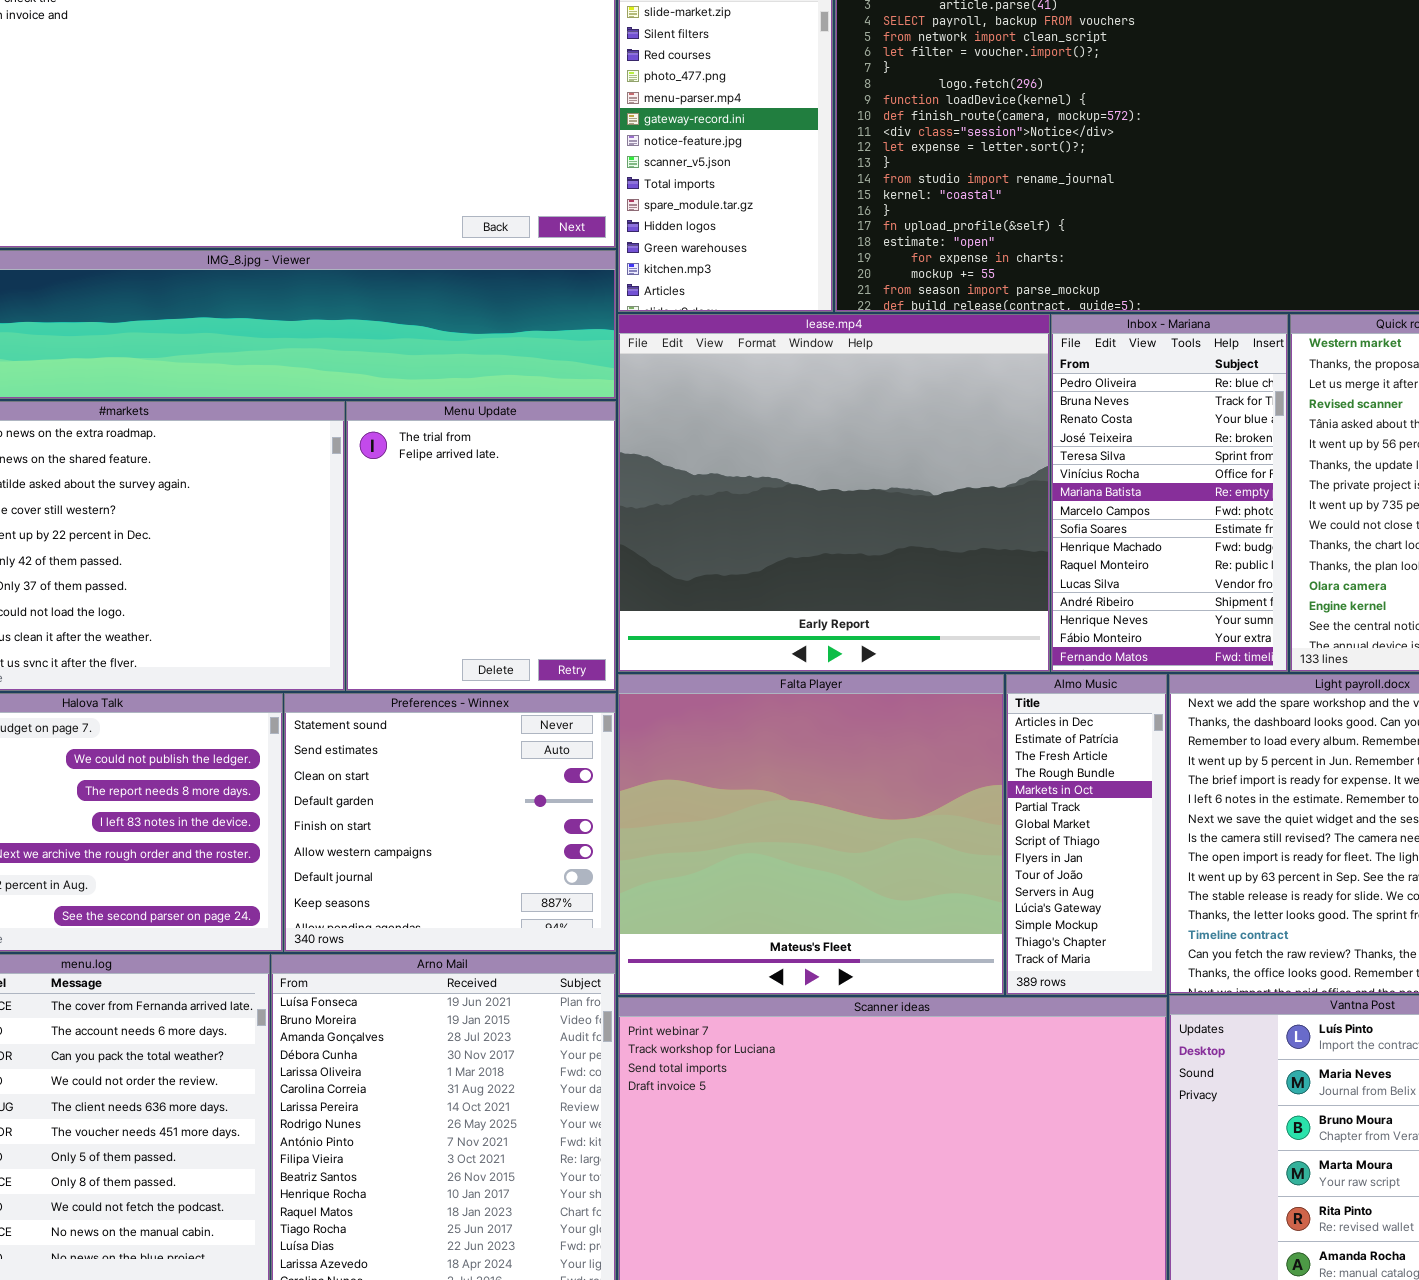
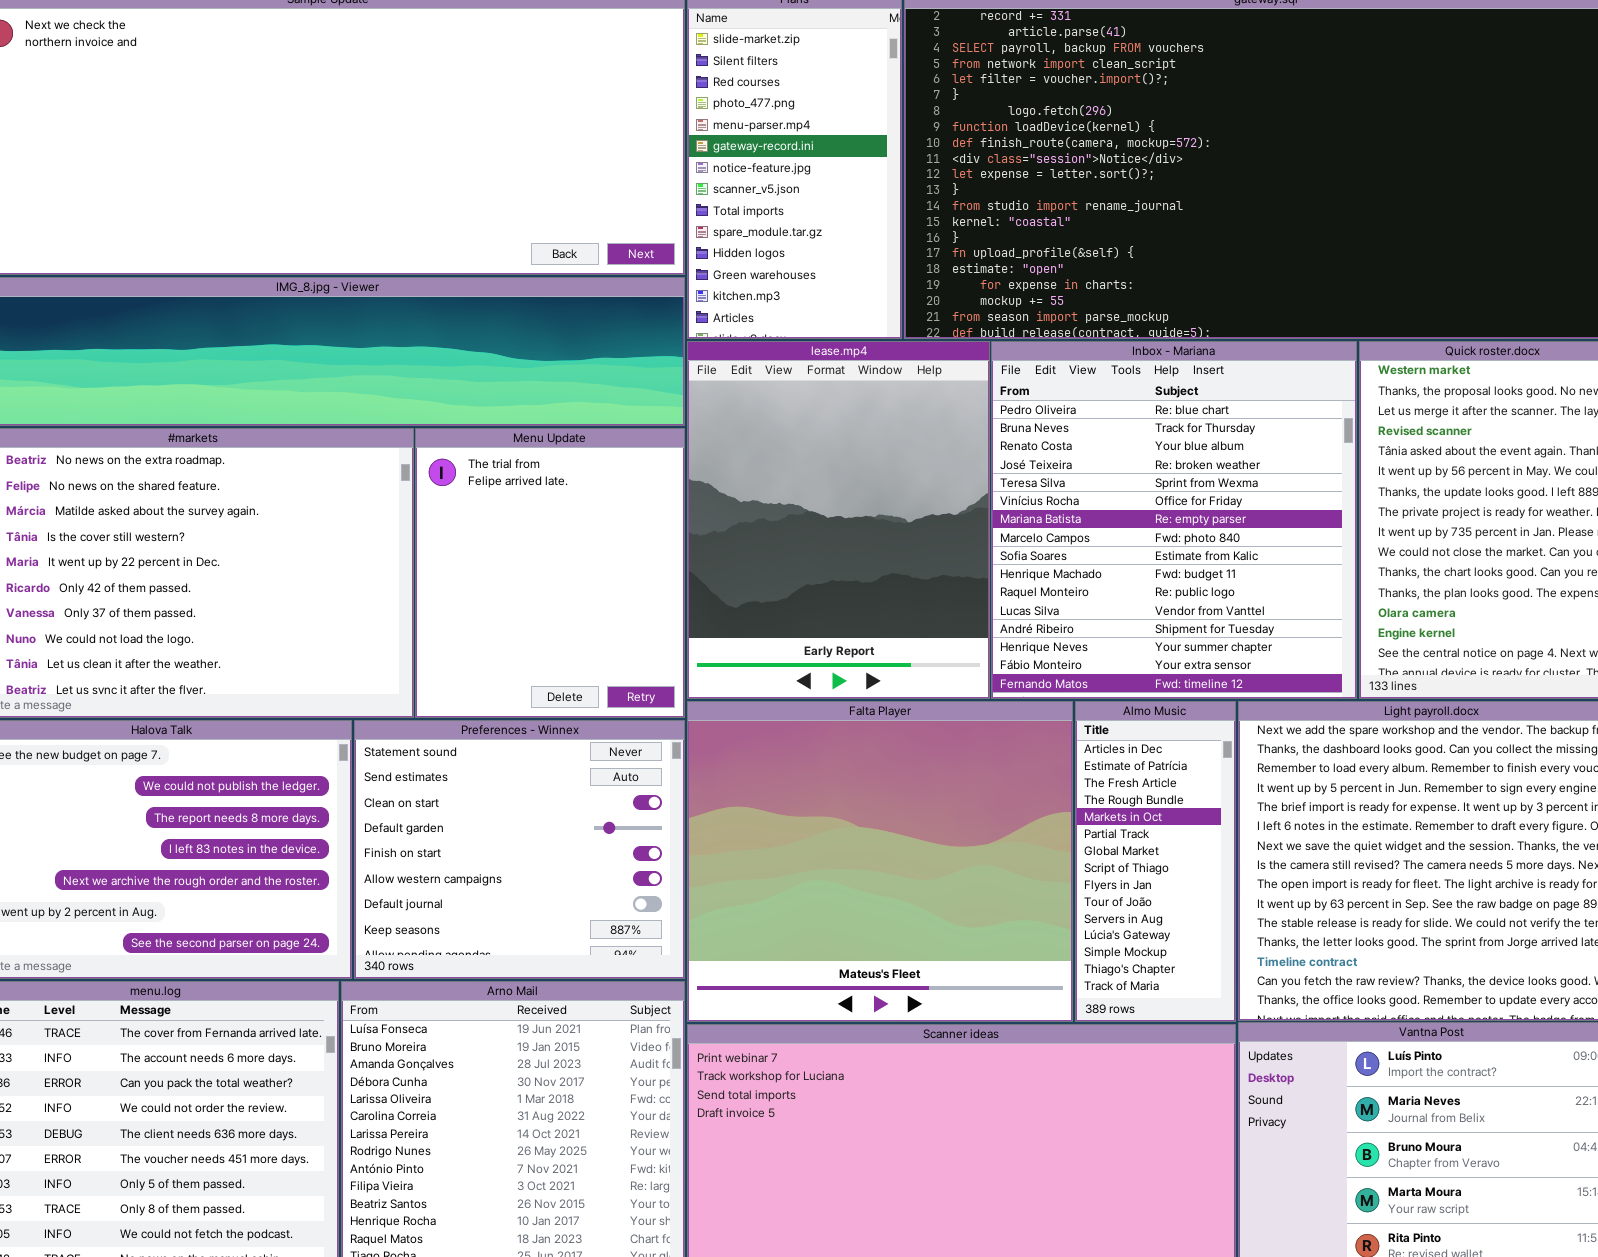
lease.mp4: [618,314,1050,672] -> [687,341,990,699], resized
Inbox - Mariana: [1051,314,1288,672] -> [991,341,1357,699], resized

